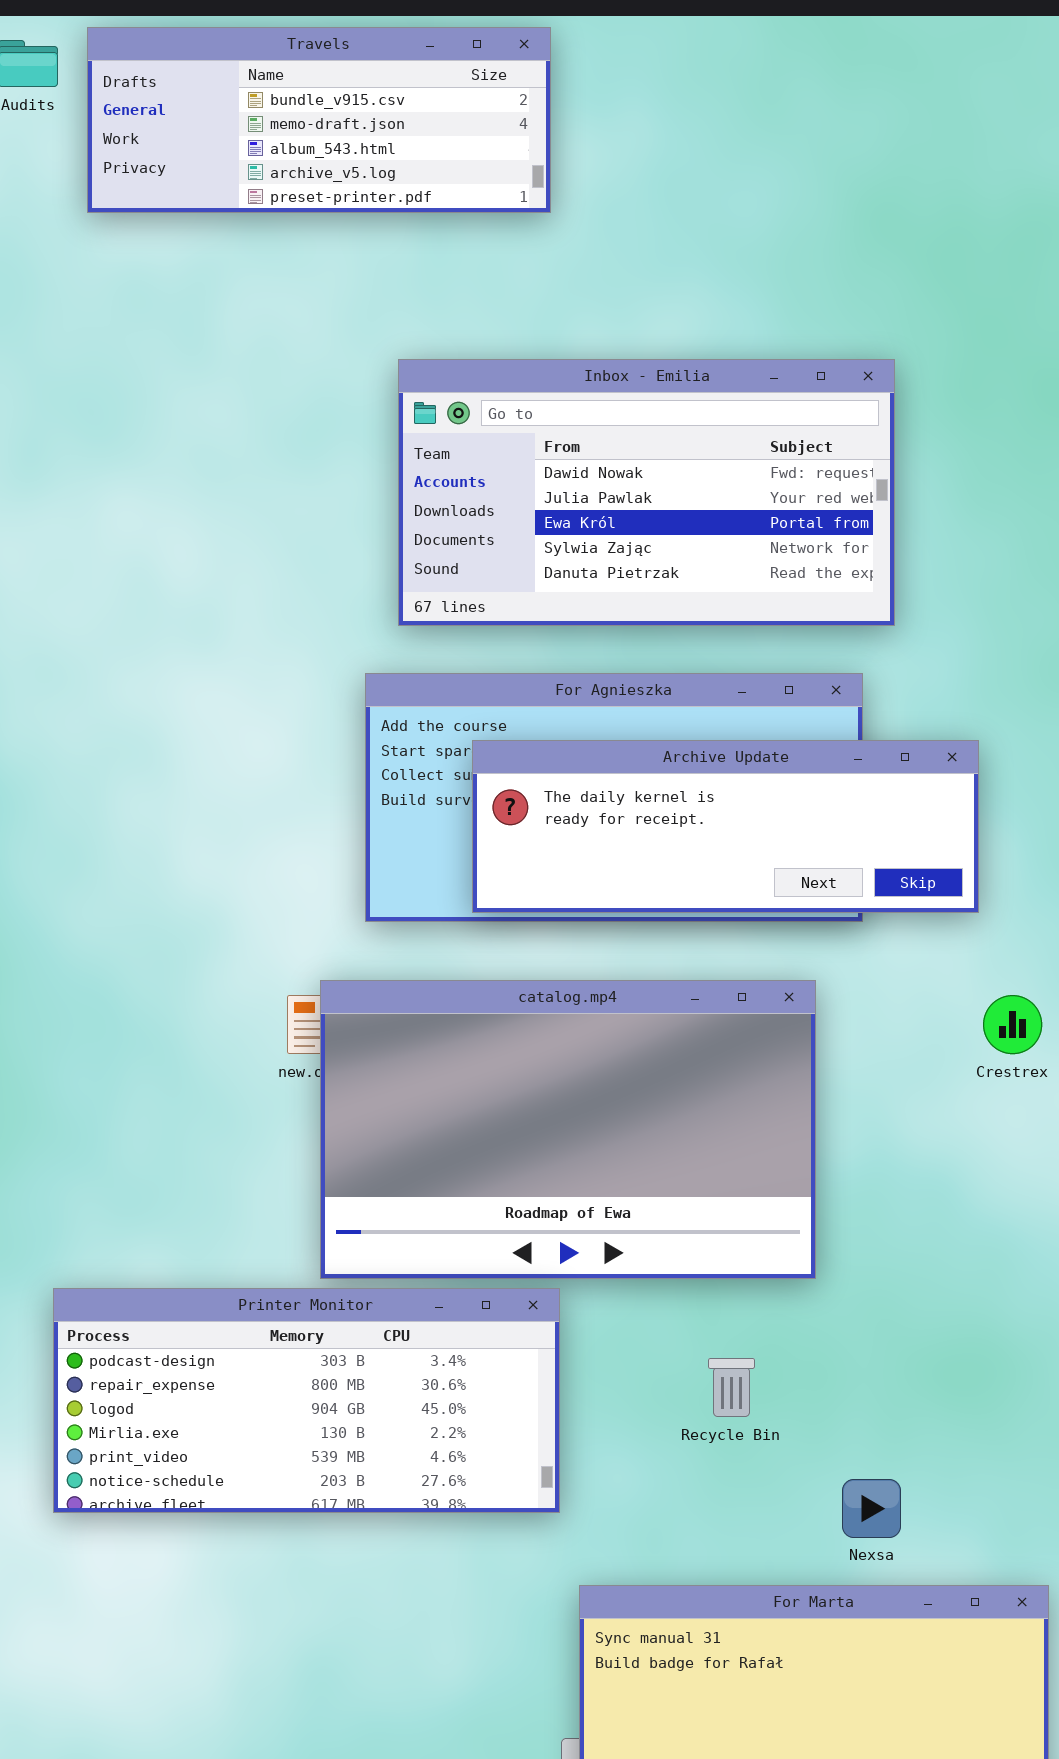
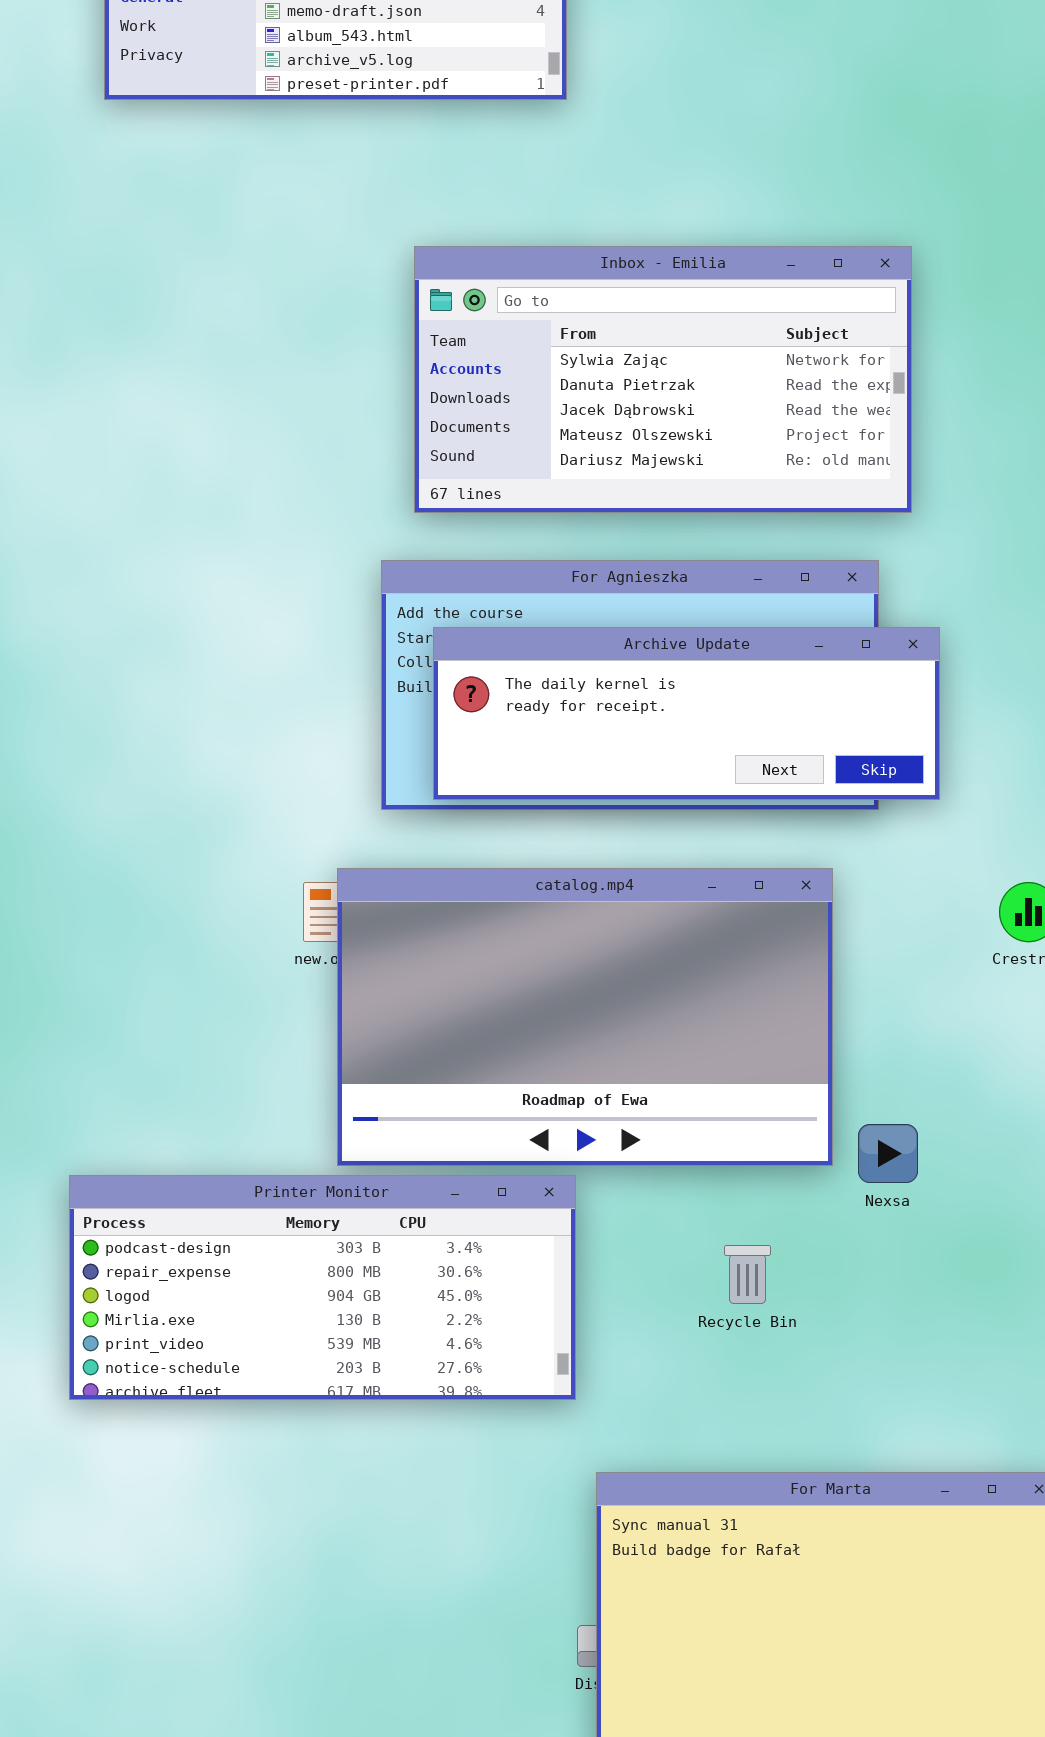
Inbox - Emilia: [398,359,895,626] -> [414,246,912,513], scrolled down 3 rows
Archive Update: [472,740,979,913] -> [433,627,940,800], moved
Nexsa: [842,1479,901,1538] -> [858,1124,918,1183], moved

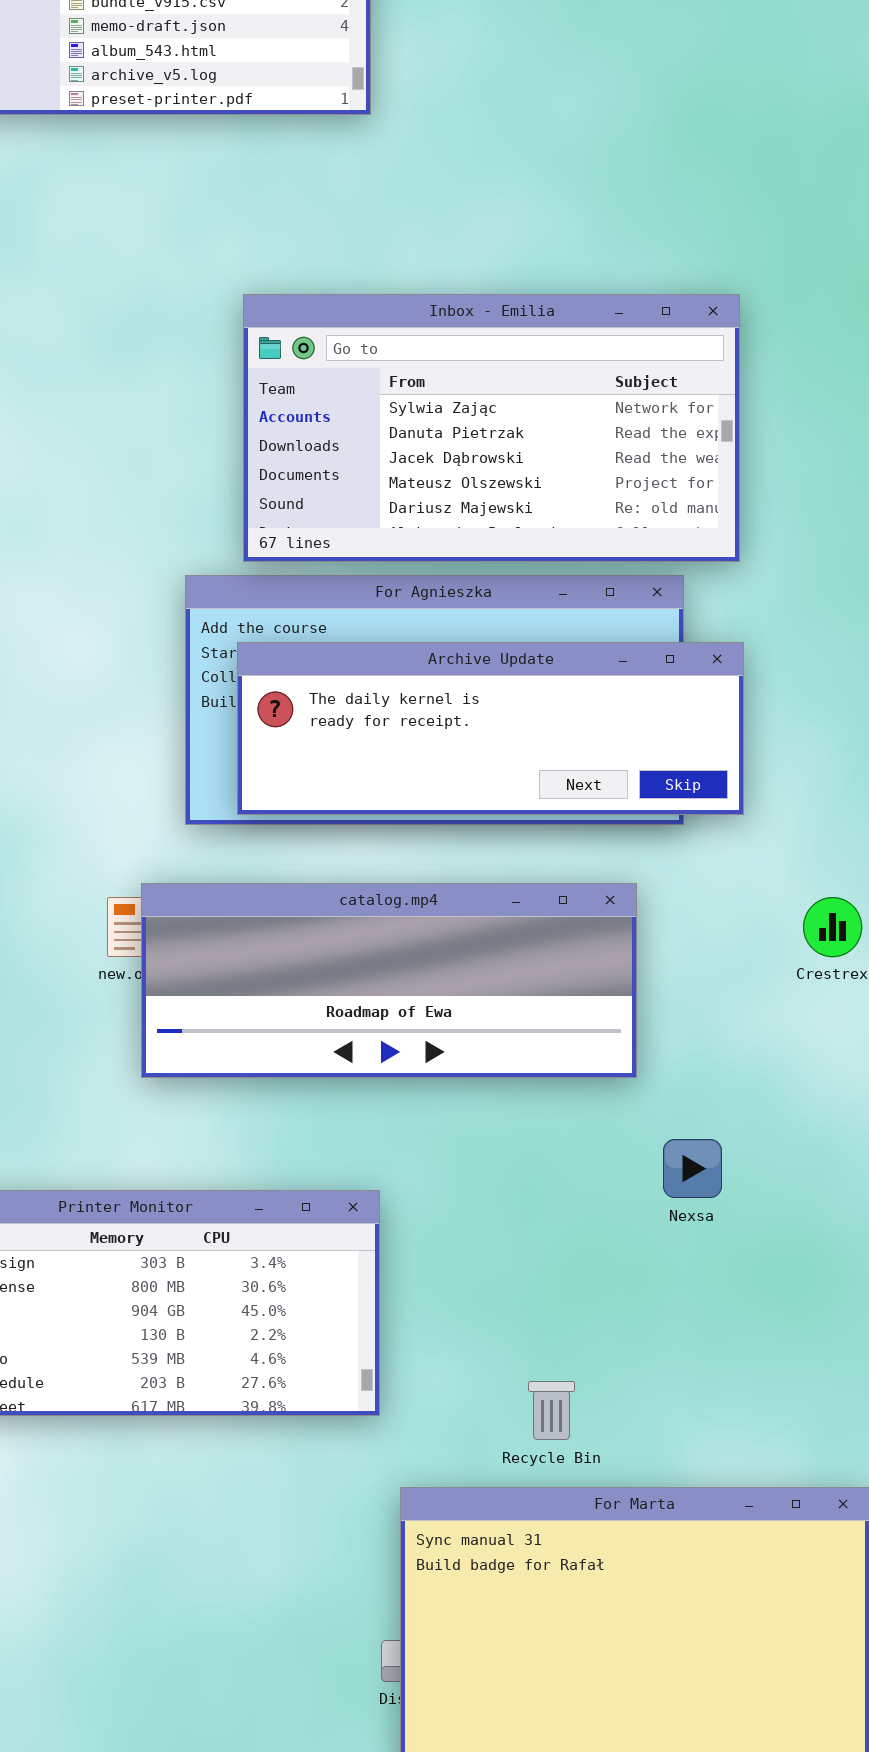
Inbox - Emilia: [414,246,912,513] -> [243,294,740,562], moved
catalog.mp4: [337,868,833,1166] -> [141,883,637,1078], resized
Recycle Bin: [724,1245,771,1304] -> [528,1381,575,1440], moved

